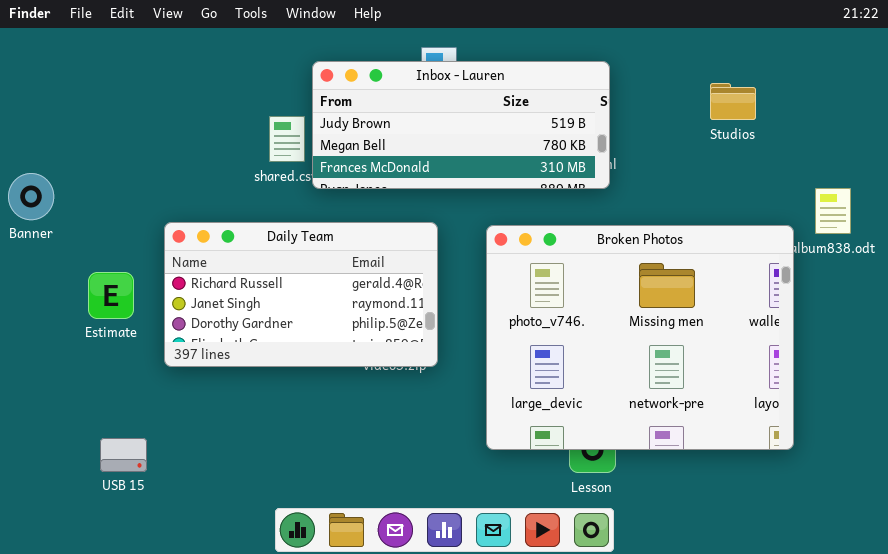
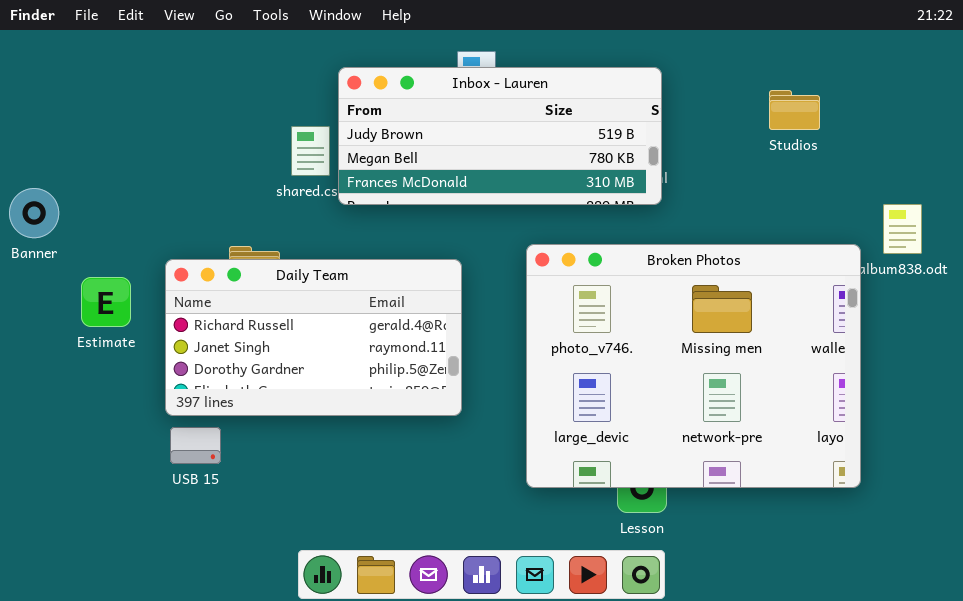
Daily Team: [164,222,438,367] -> [165,259,462,416], moved
Estimate: [88,272,134,319] -> [81,277,131,327], moved
USB 15: [100,438,147,472] -> [170,427,221,464], moved

